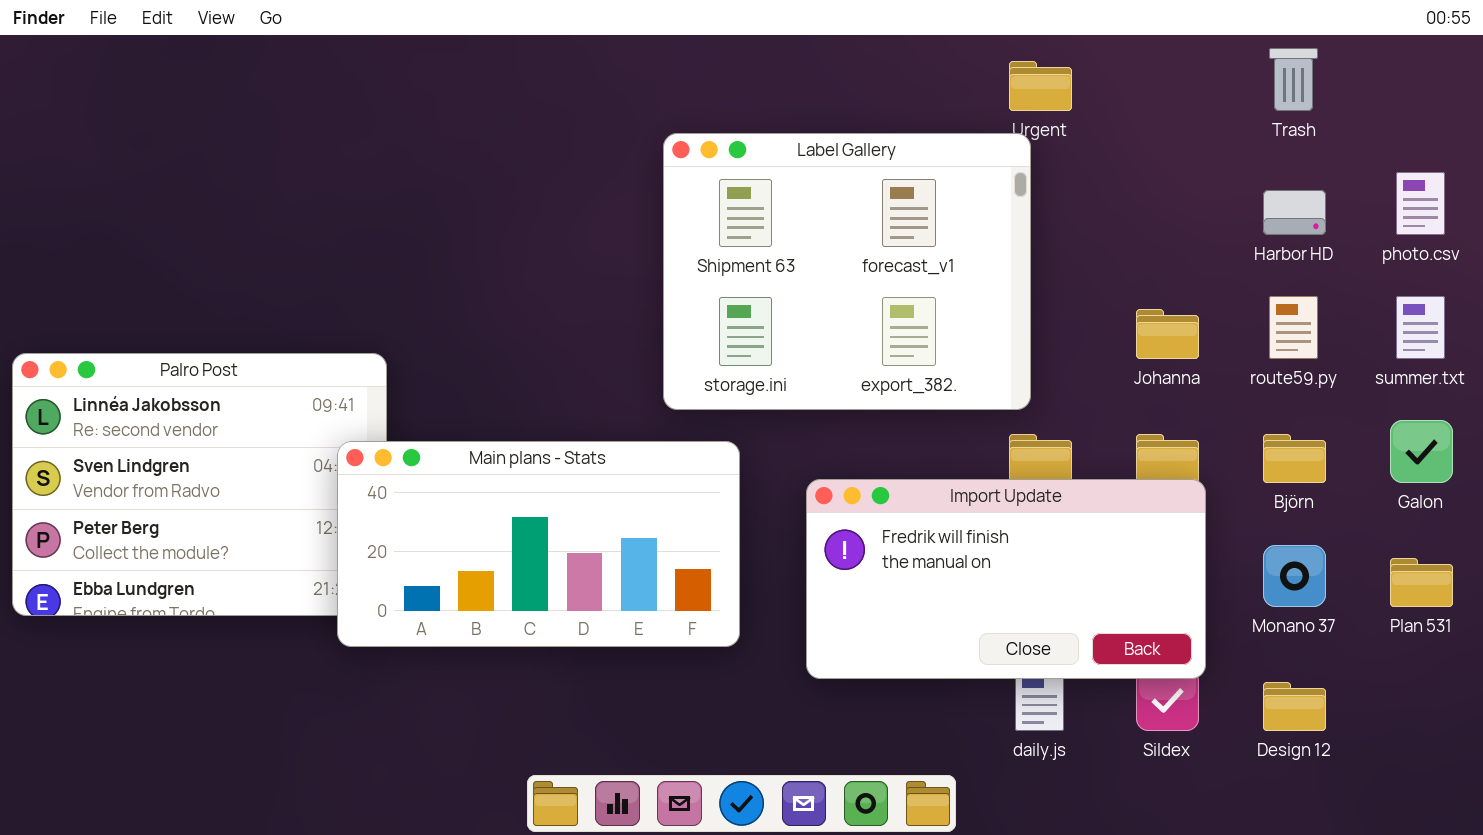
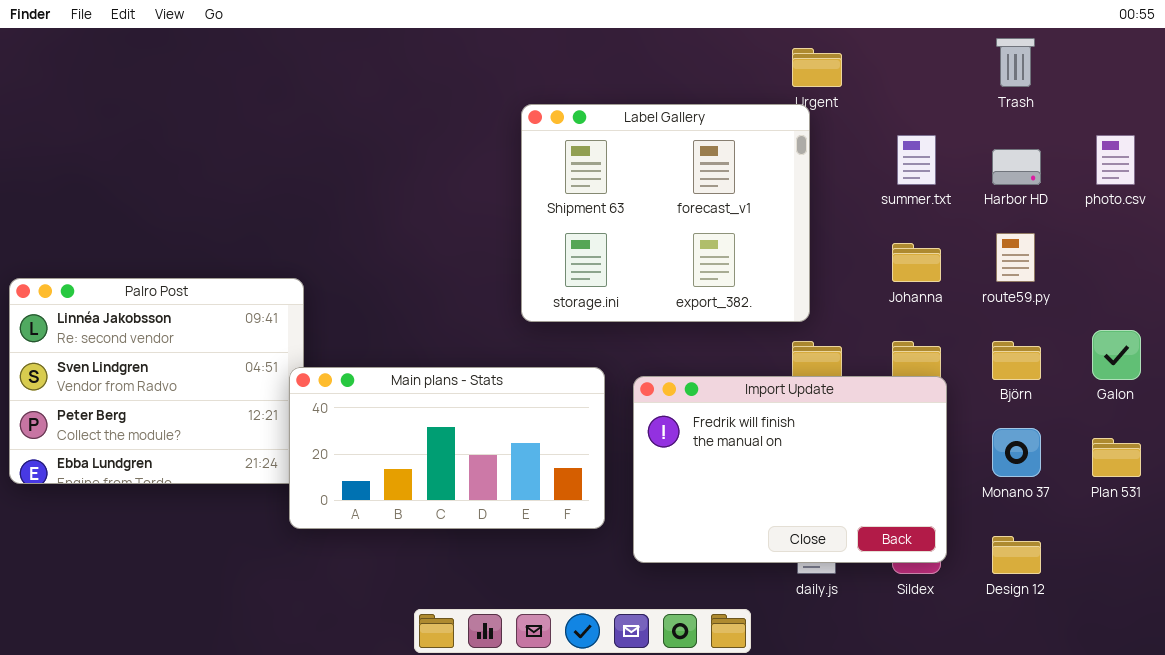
summer.txt: [1396,296,1445,359] -> [897,135,936,185], moved
Main plans - Stats: [337,441,740,647] -> [289,367,605,529], moved
Import Update: [806,479,1206,679] -> [633,376,947,563], resized

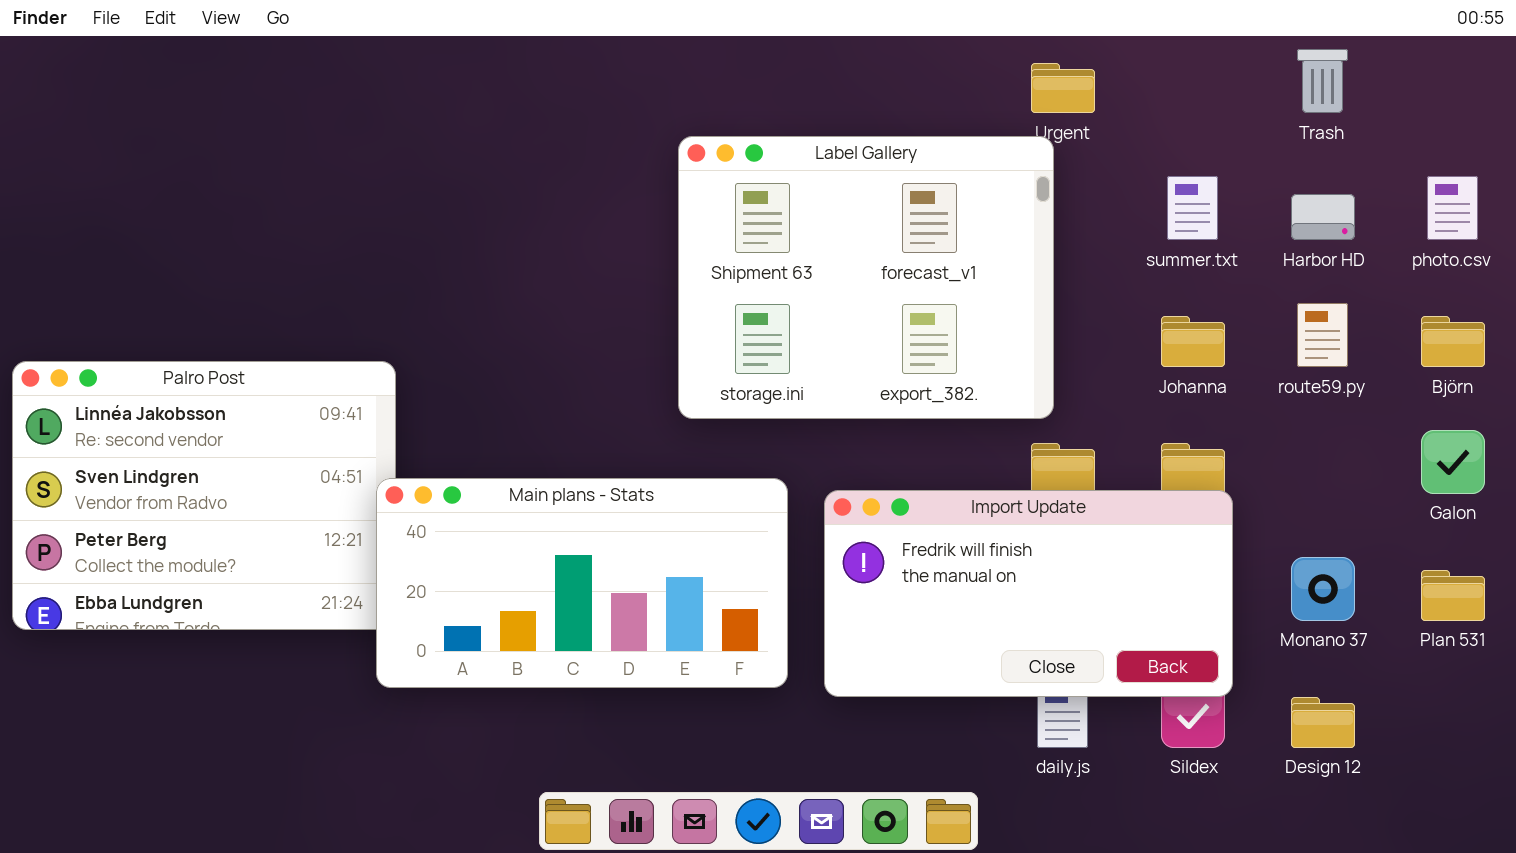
Björn: [992,341,1041,380] -> [1421,316,1485,367], moved
Import Update: [633,376,947,563] -> [824,490,1233,697], resized

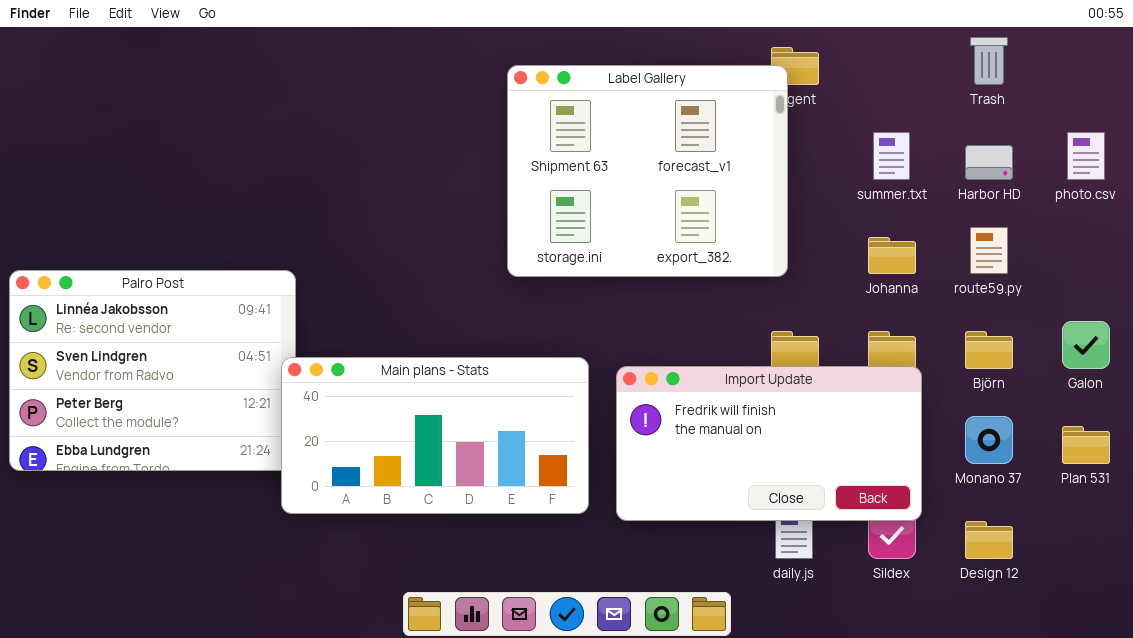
Label Gallery: [678,136,1054,419] -> [507,65,788,277], moved
Björn: [1421,316,1485,367] -> [965,331,1013,369], moved

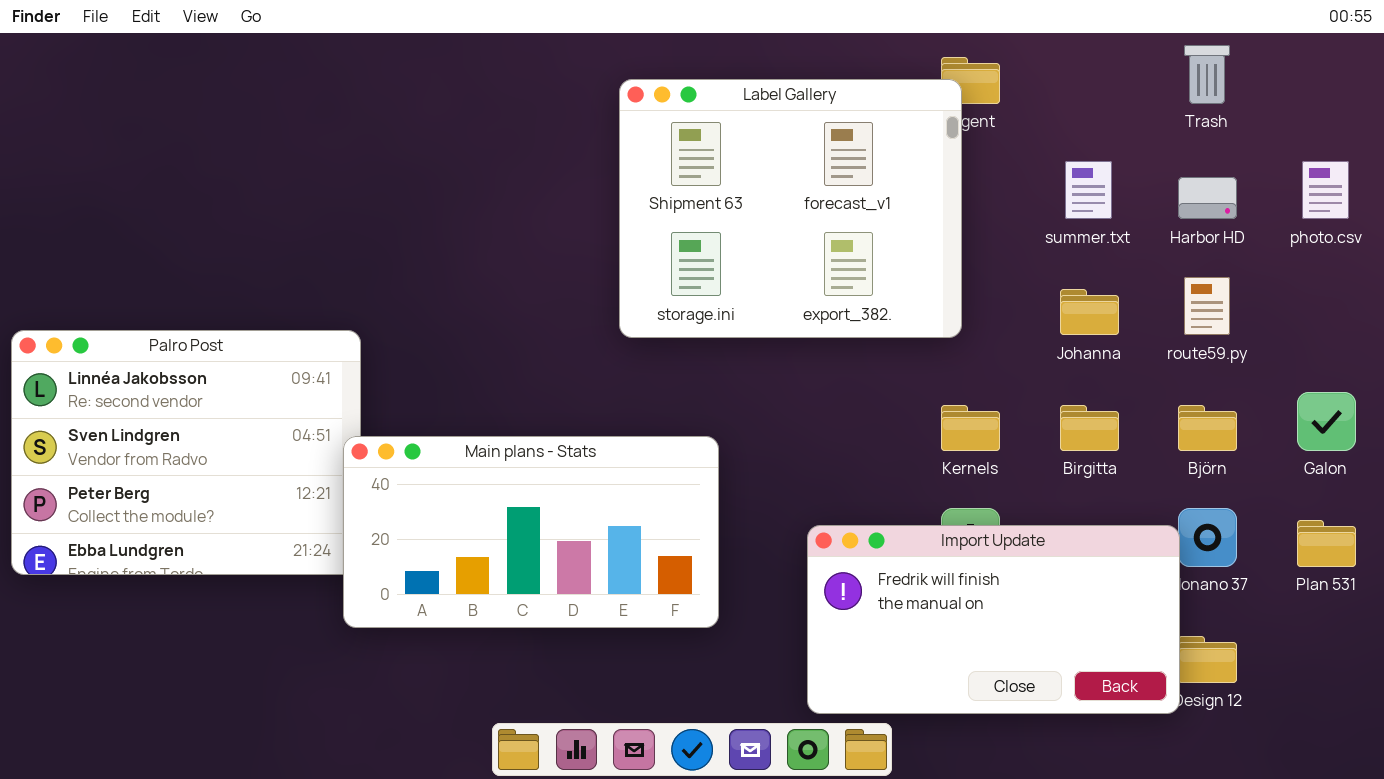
Import Update: [616,366,922,521] -> [807,525,1180,714], moved

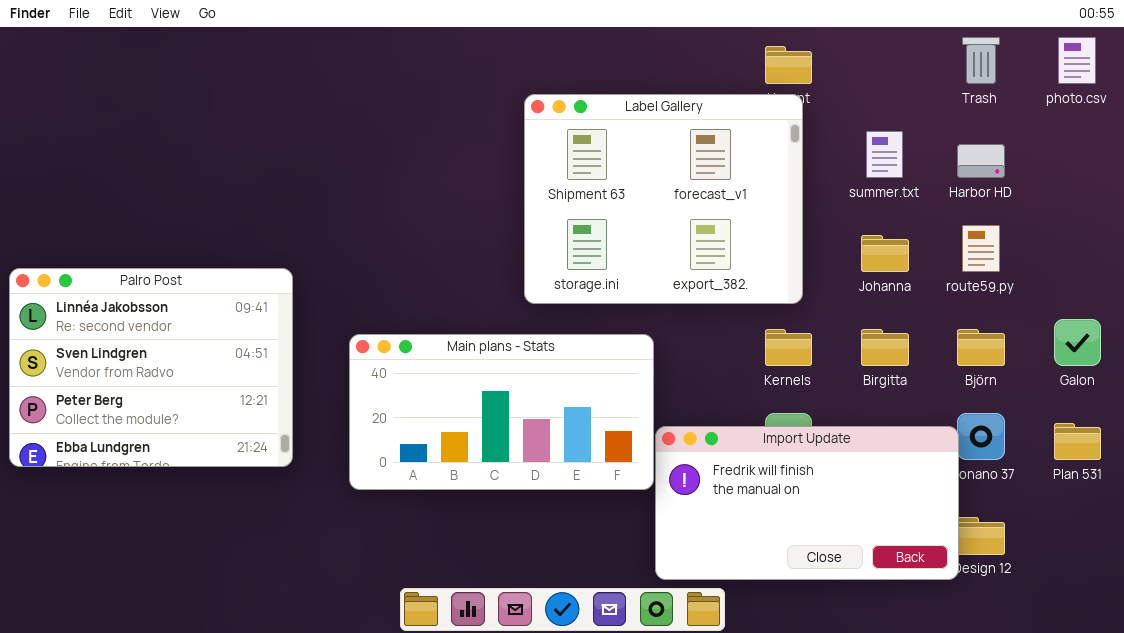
Label Gallery: [619,79,962,338] -> [524,94,803,304], moved
photo.csv: [1302,161,1349,219] -> [1058,37,1096,84], moved
Main plans - Stats: [343,436,719,628] -> [349,334,654,490], moved

